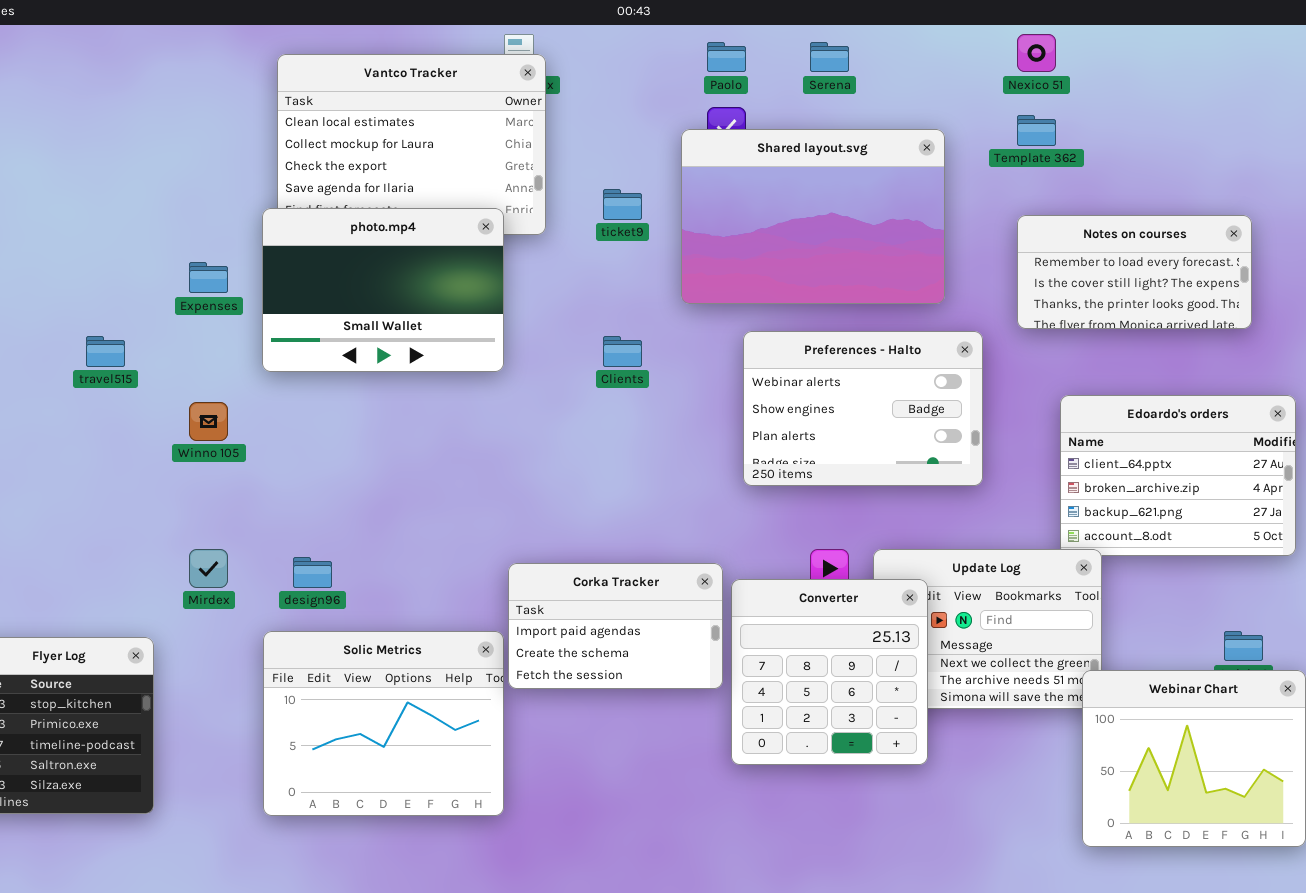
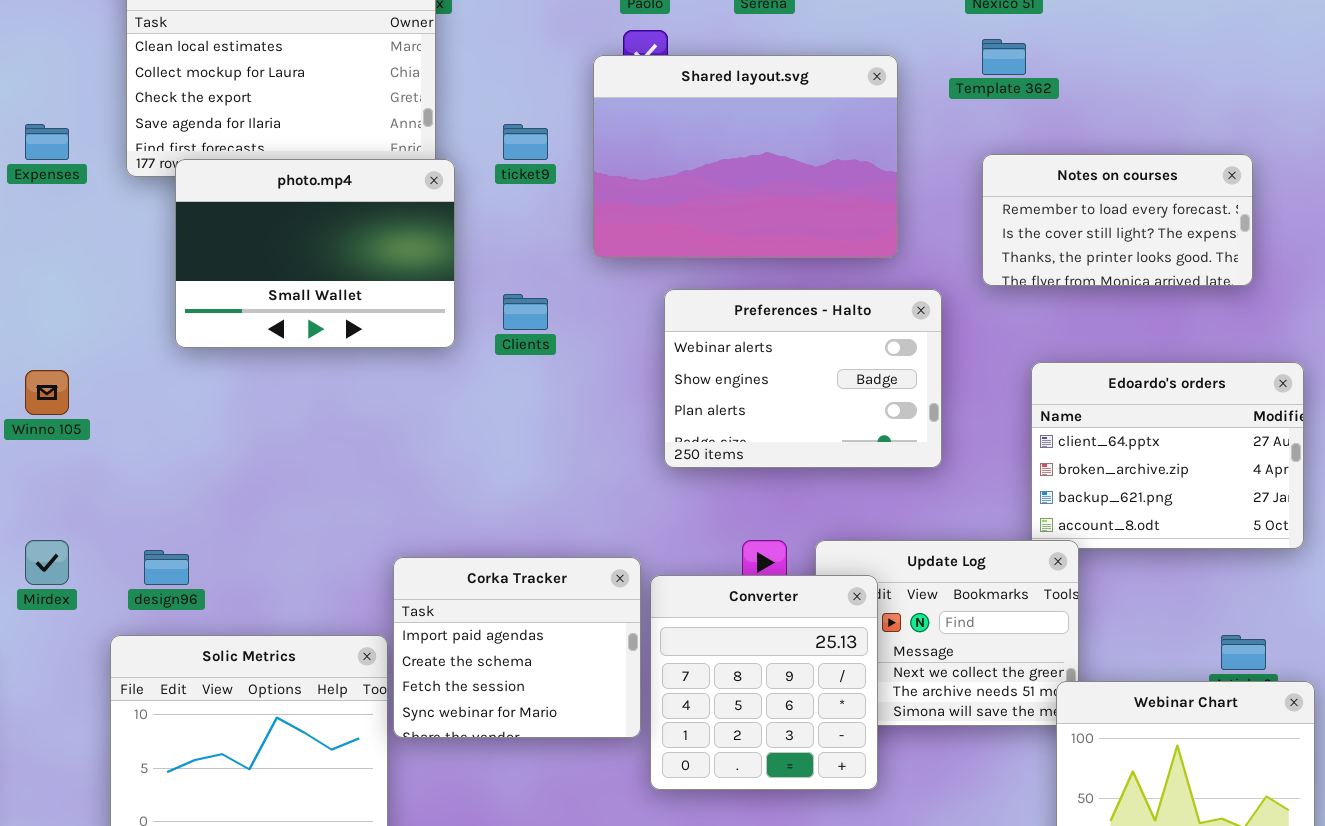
photo.mp4: [262,208,504,372] -> [175,159,455,348], moved
Expenses: [189,262,228,293] -> [25,124,69,160], moved
Corka Tracker: [508,563,723,689] -> [393,557,641,738], resized

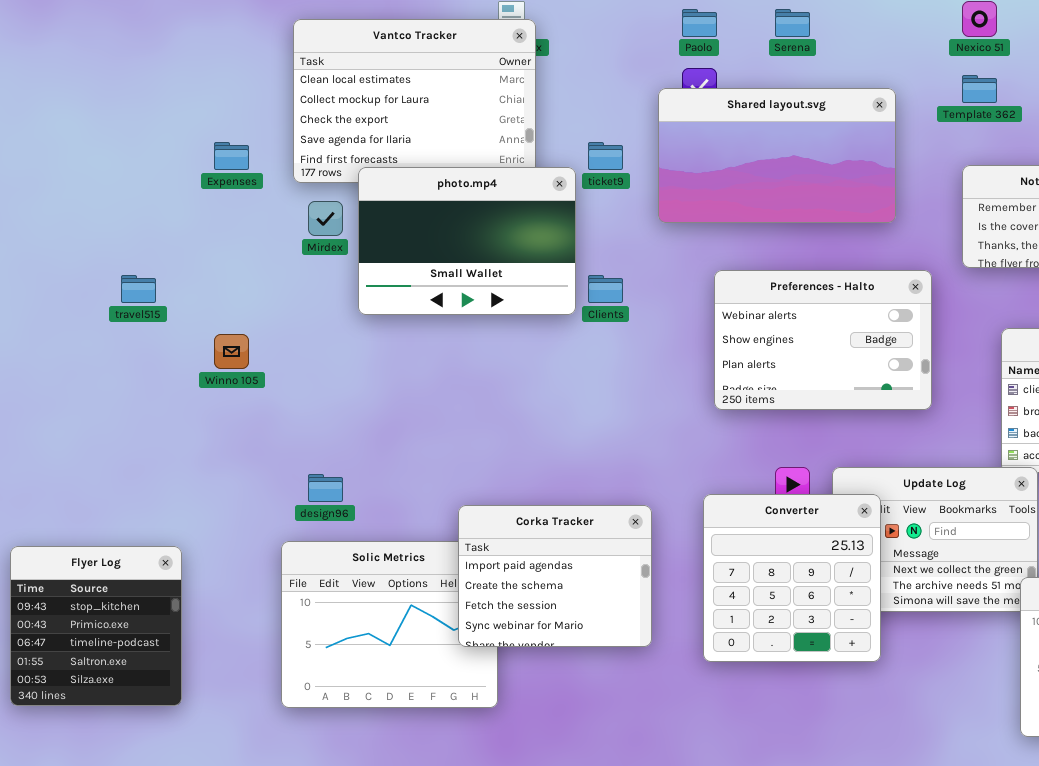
Shared layout.svg: [593,55,898,258] -> [658,88,896,223], resized
photo.mp4: [175,159,455,348] -> [358,167,576,315], moved
Mirdex: [25,540,69,585] -> [308,201,343,236], moved
Corka Tracker: [393,557,641,738] -> [458,505,652,647], moved

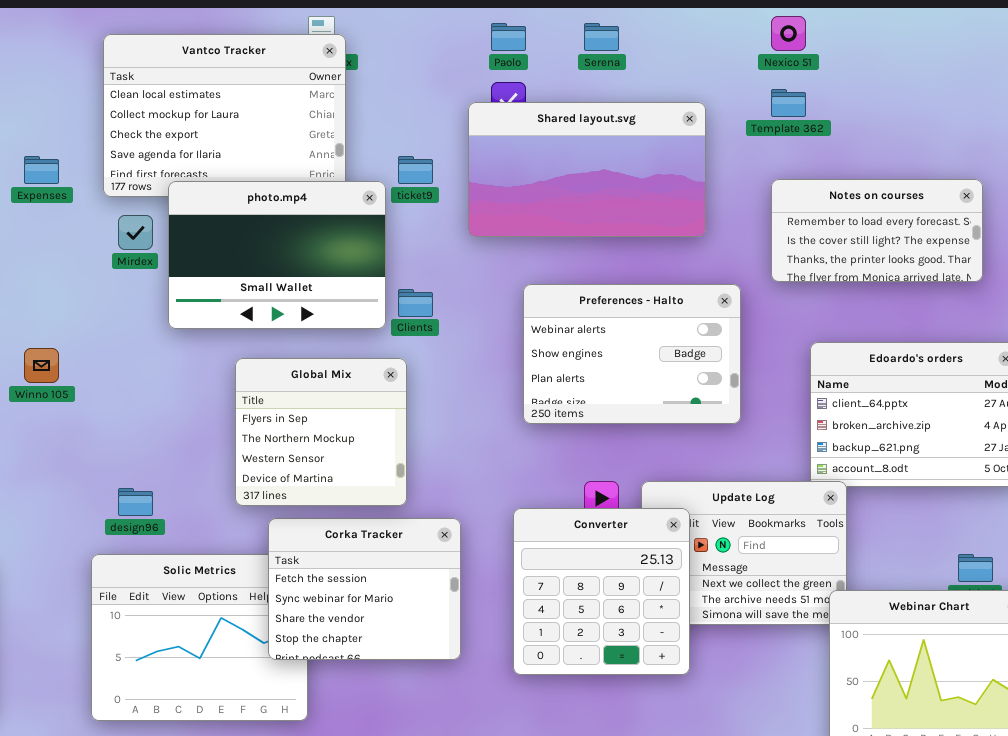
Global Mix: none -> [235,358,407,506], opened
Corka Tracker: [458,505,652,647] -> [268,518,461,660], scrolled down 2 rows

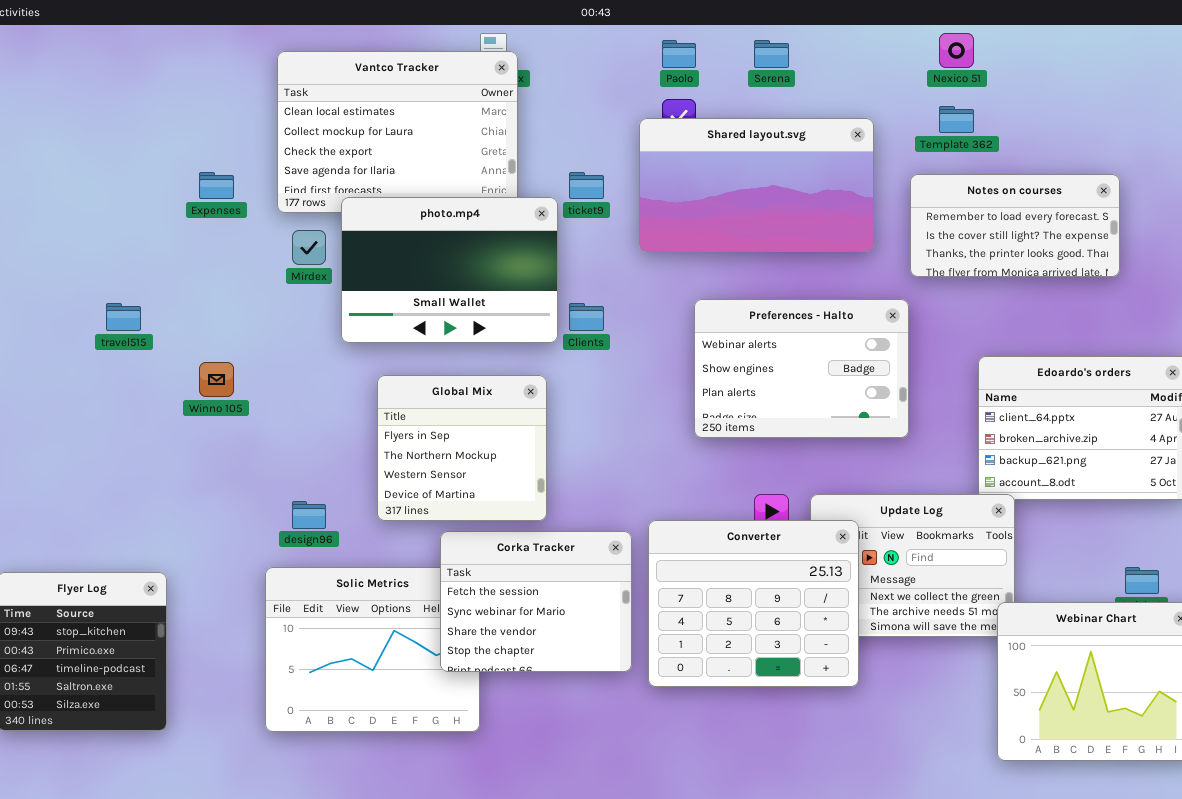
Notes on courses: [771,179,983,282] -> [910,174,1120,277], moved
Global Mix: [235,358,407,506] -> [377,375,547,521], moved
Converter: [513,508,690,675] -> [648,520,859,687], resized

